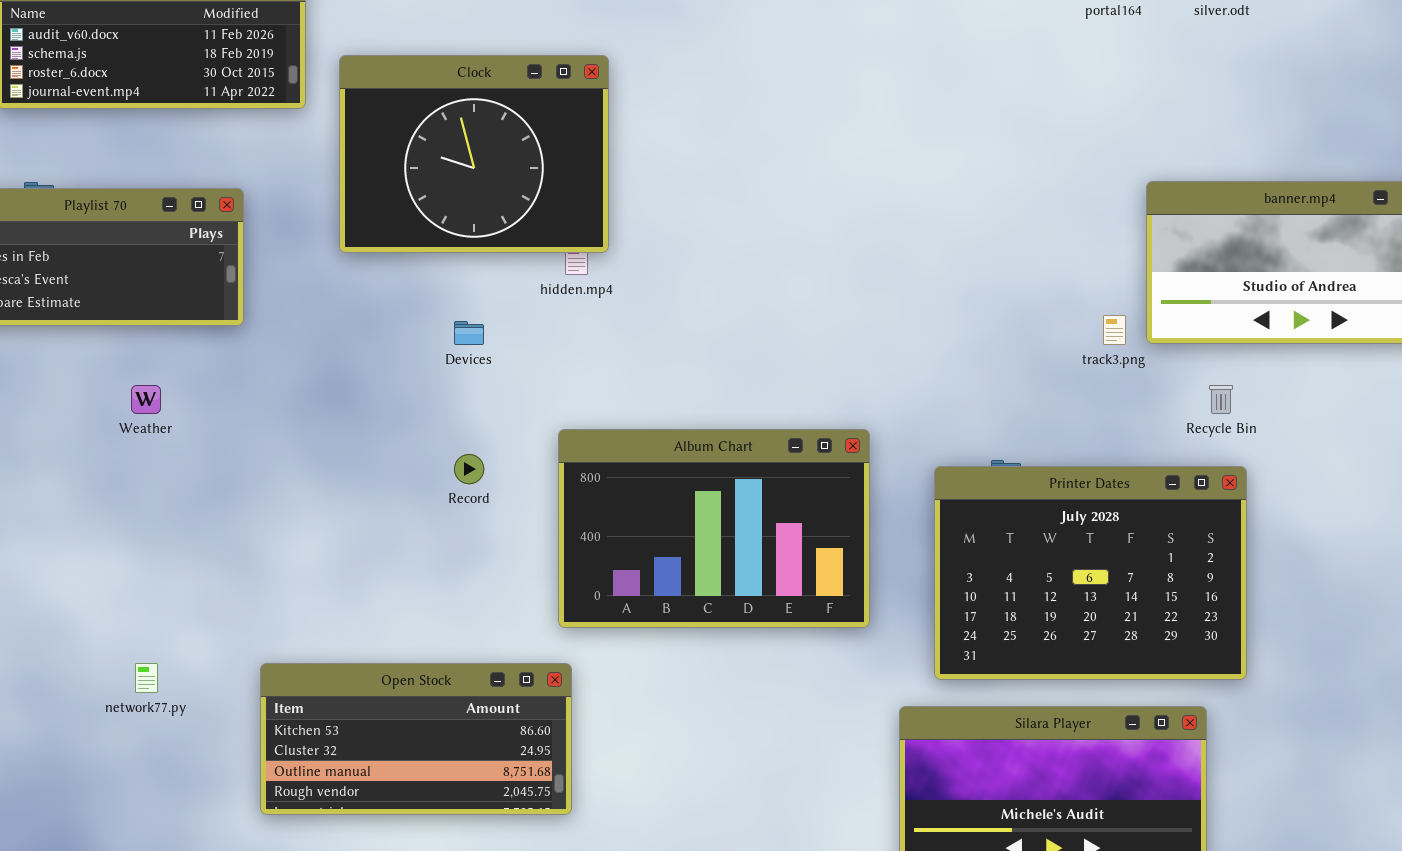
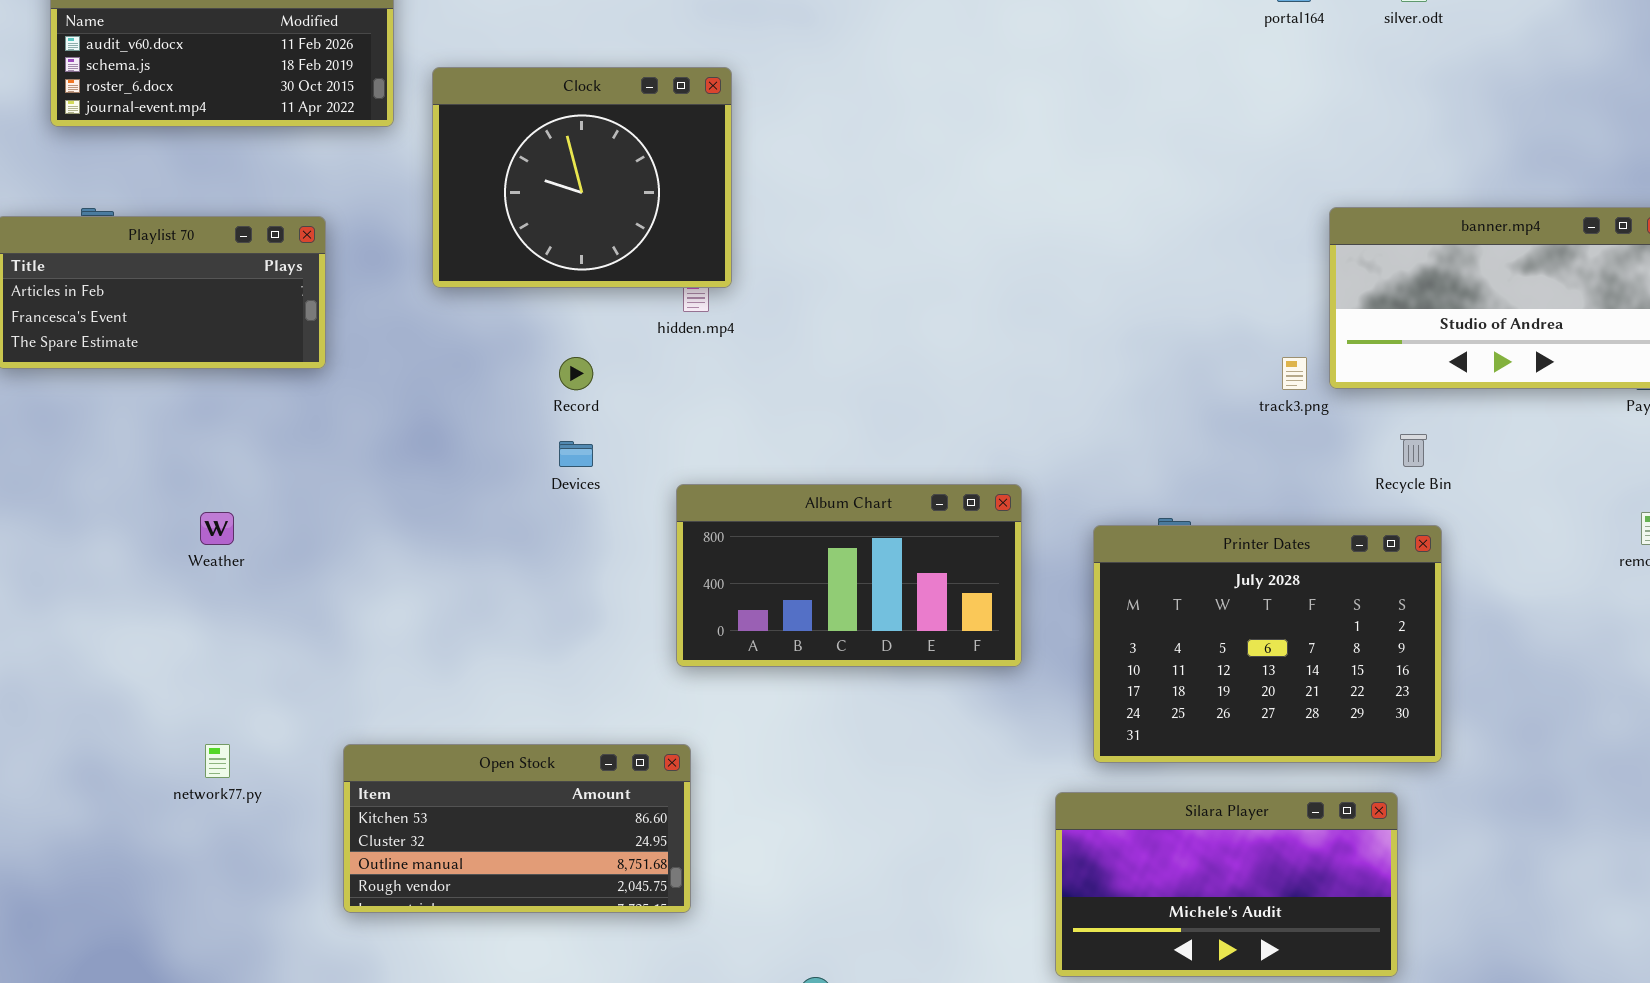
Devices: [454,321,484,345] -> [559,441,593,467], moved
Weather: [131,385,161,414] -> [200,512,234,545], moved
Album Chart: [558,429,870,628] -> [676,484,1022,667], resized
Record: [454,454,484,484] -> [559,357,593,390], moved

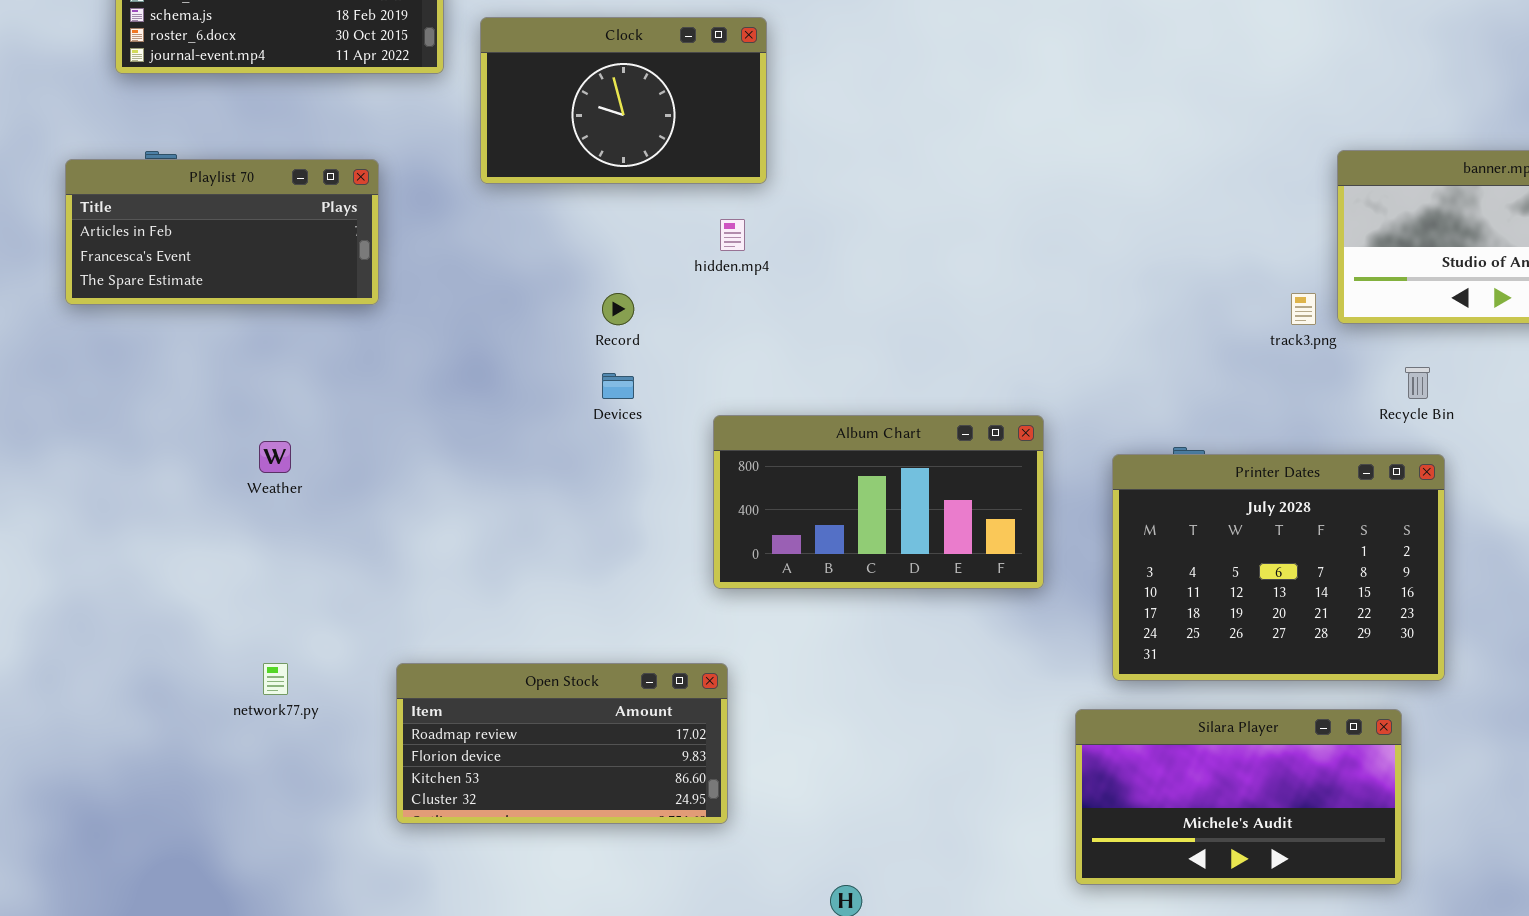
Clock: [432,67,732,288] -> [480,17,767,184], resized
Open Stock: [343,744,691,913] -> [396,663,728,824], scrolled up 2 rows

